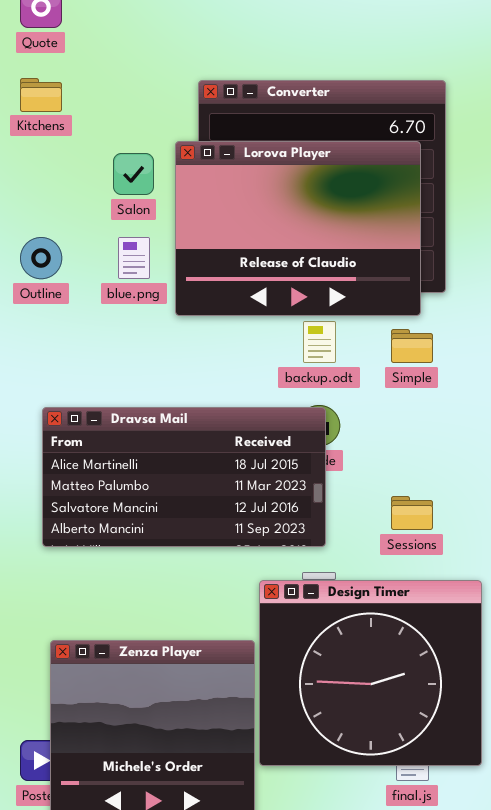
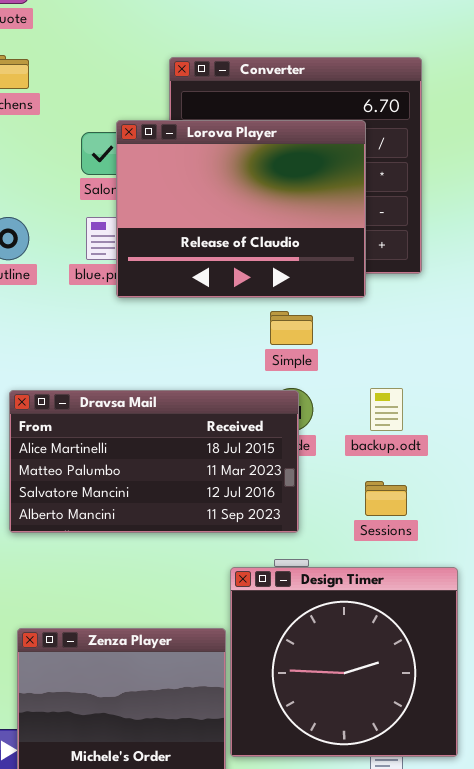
Lorova Player: [175,141,421,316] -> [116,120,366,298], moved
backup.odt: [303,321,336,363] -> [370,388,403,431], moved
Simple: [391,329,433,363] -> [270,311,313,345], moved

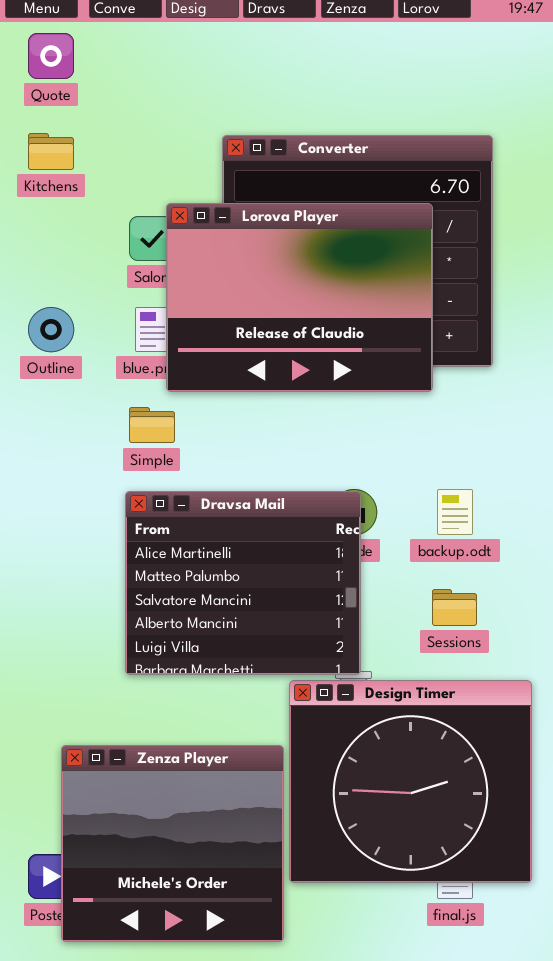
Simple: [270,311,313,345] -> [129,407,175,443], moved
Dravsa Mail: [9,390,299,533] -> [125,491,361,675], resized

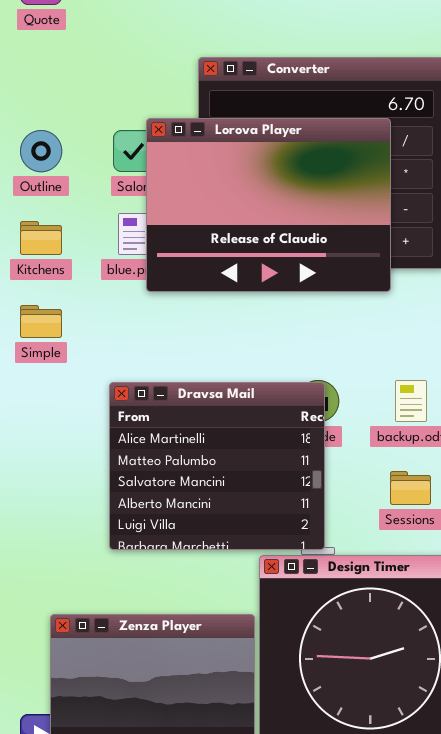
Kitchens: [28,133,74,170] -> [20,221,62,255], moved
Outline: [28,307,74,352] -> [20,130,62,172], moved
Simple: [129,407,175,443] -> [20,305,62,338], moved

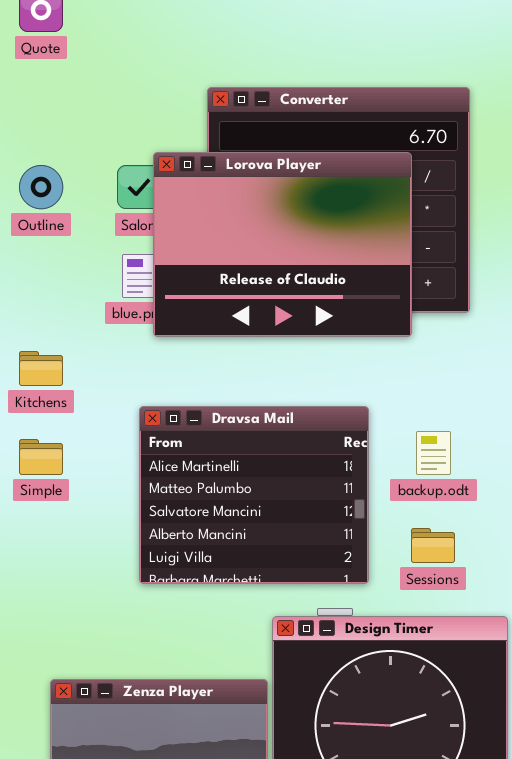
Kitchens: [20,221,62,255] -> [19,351,63,386], moved
Simple: [20,305,62,338] -> [19,439,63,475], moved
Dravsa Mail: [109,382,325,550] -> [139,406,369,584], moved

